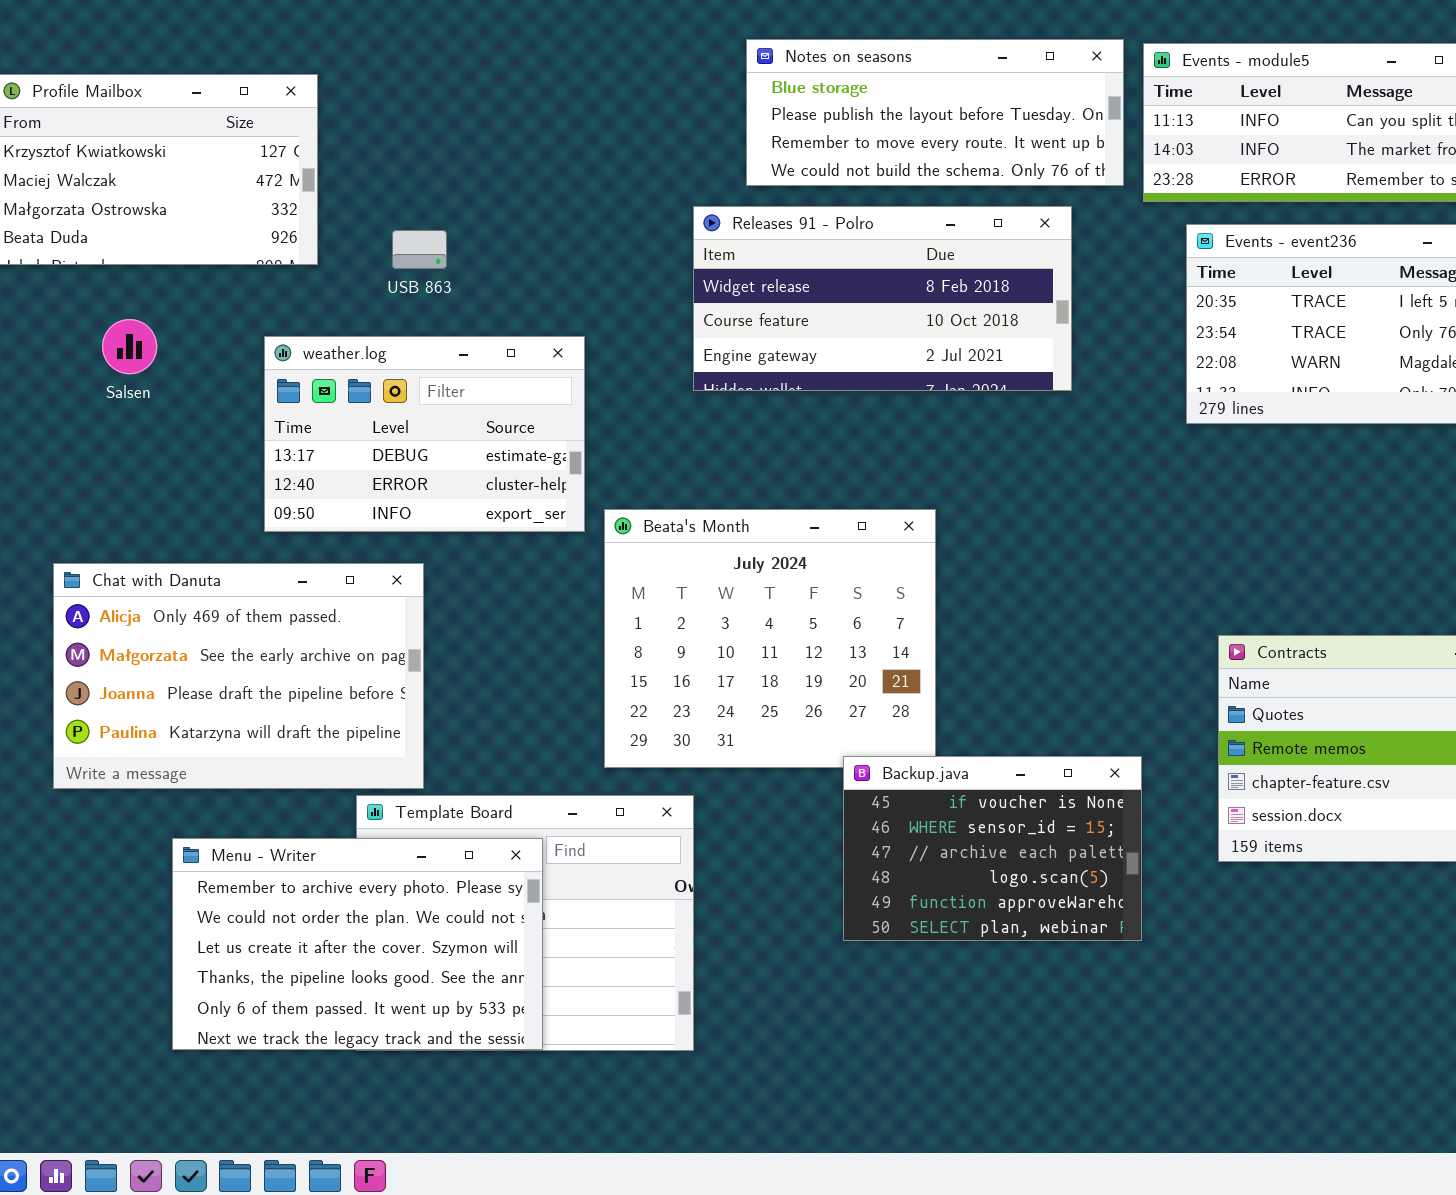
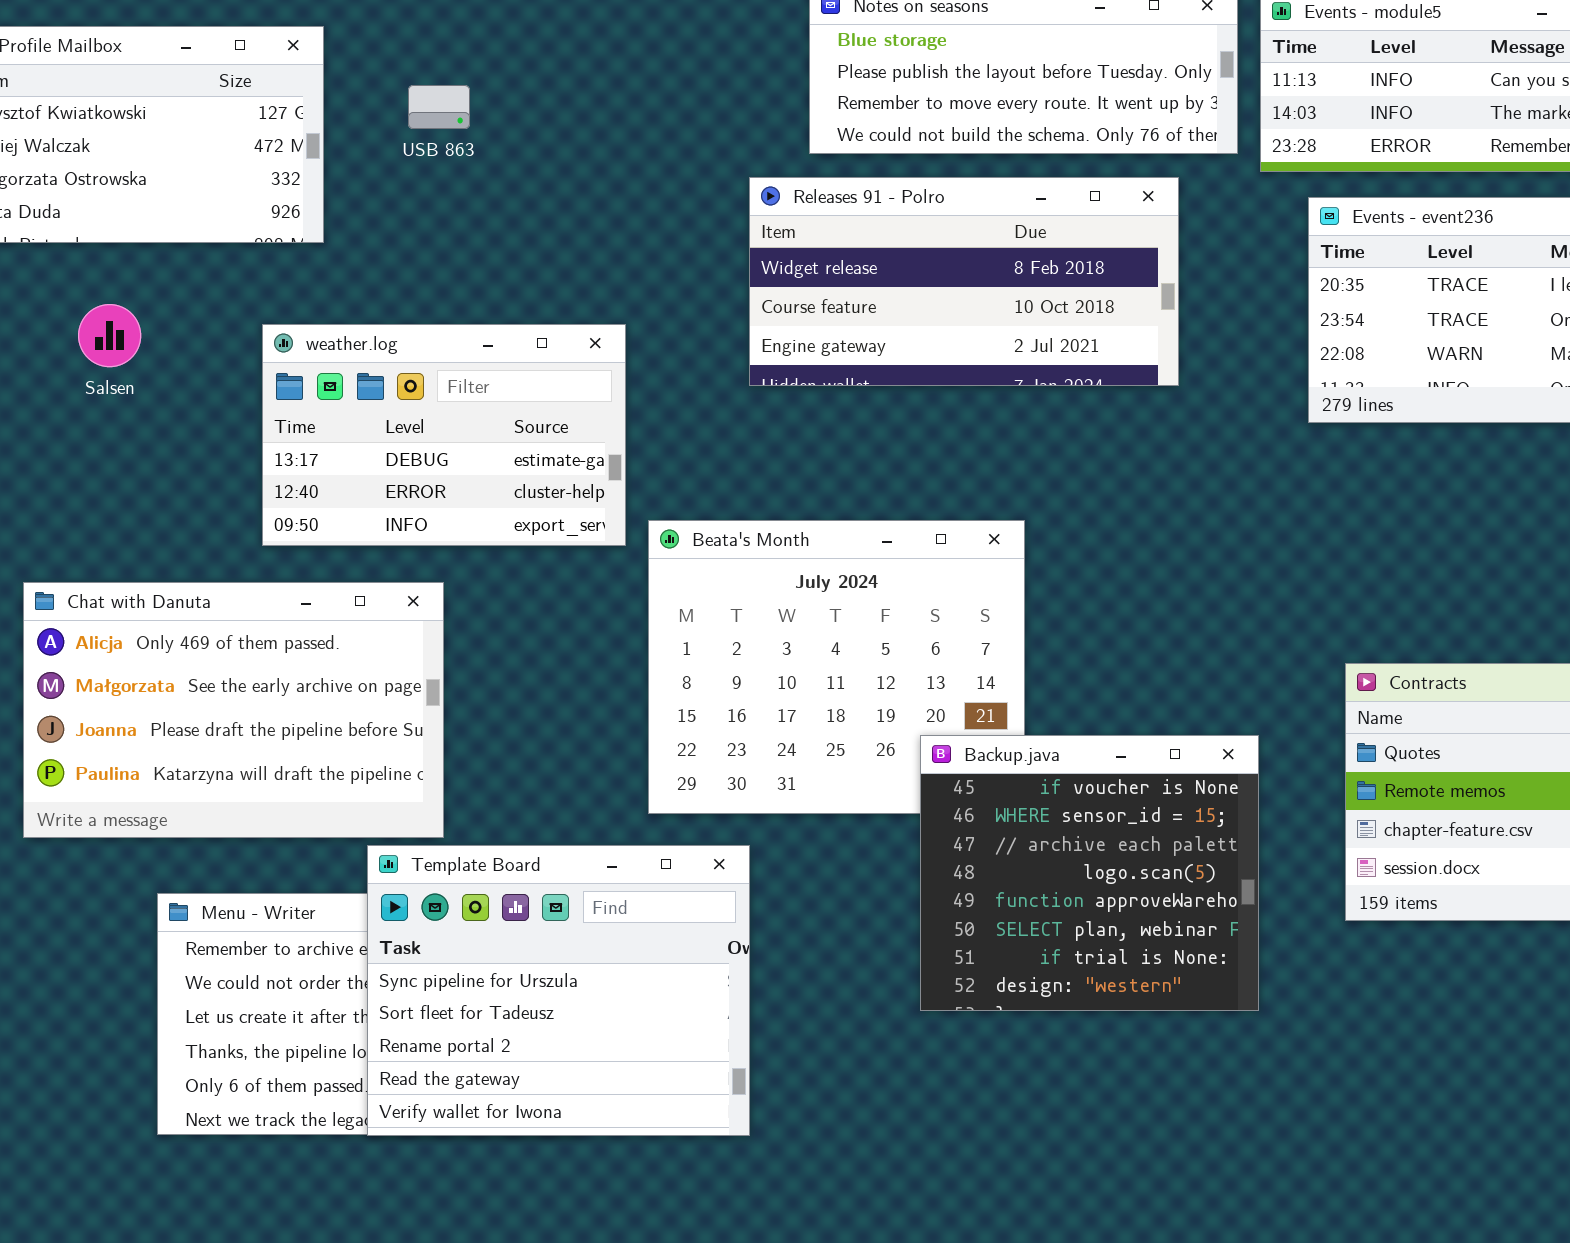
USB 863: [392,230,447,269] -> [408,85,470,129], moved
Backup.java: [843,756,1142,941] -> [920,735,1259,1011], resized
Template Board: [356,795,694,1051] -> [367,845,750,1136], raised

